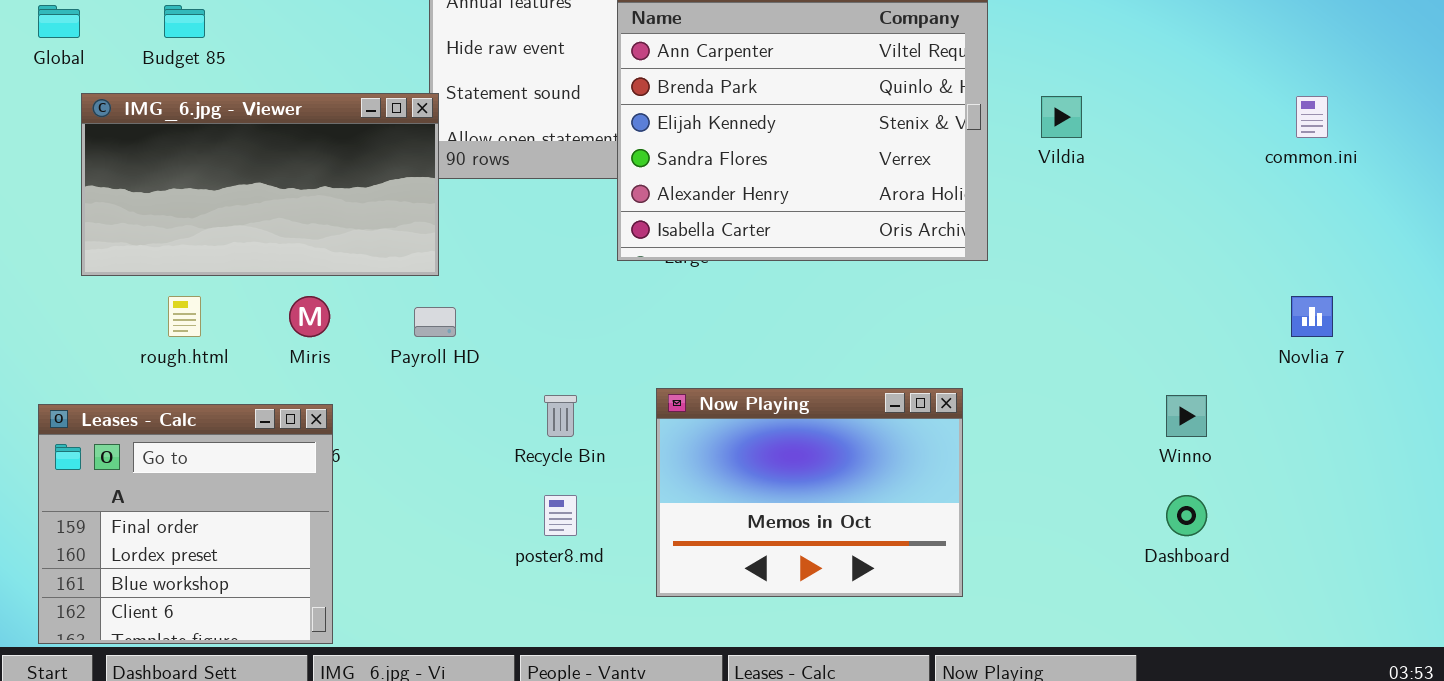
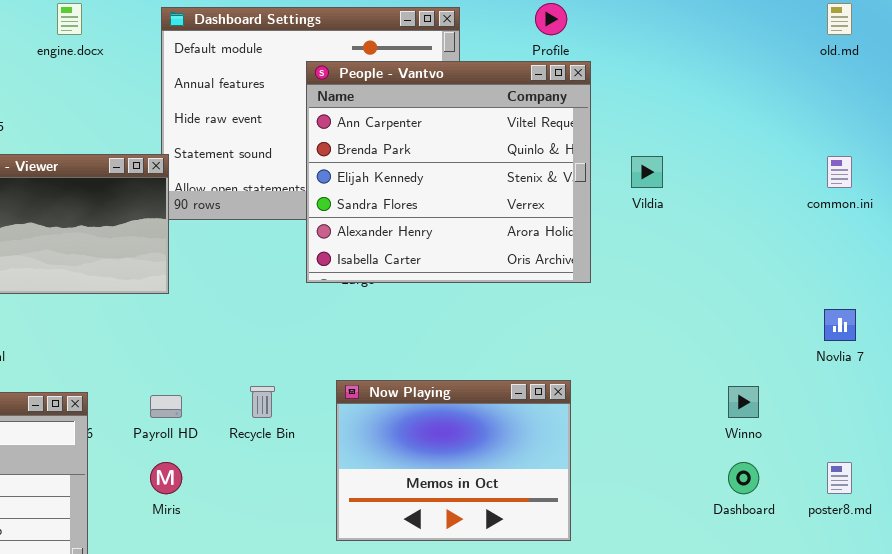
Miris: [289,296,330,337] -> [150,462,182,494], moved
Payroll HD: [414,307,456,337] -> [150,395,182,418], moved
poster8.md: [544,495,577,536] -> [827,462,852,494], moved

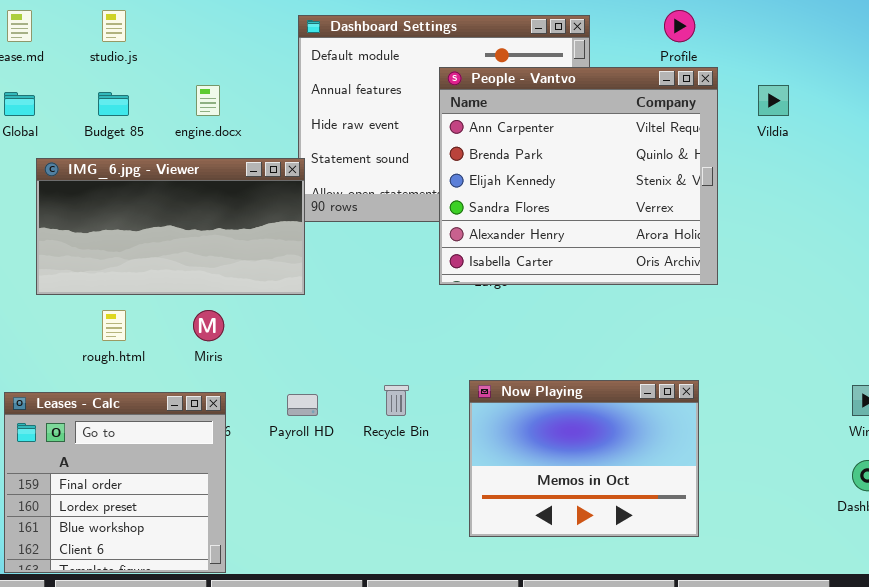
engine.docx: [57,3,82,35] -> [196,85,220,116], moved
Vildia: [631,156,663,188] -> [758,85,789,116], moved
Miris: [150,462,182,494] -> [193,310,224,341], moved

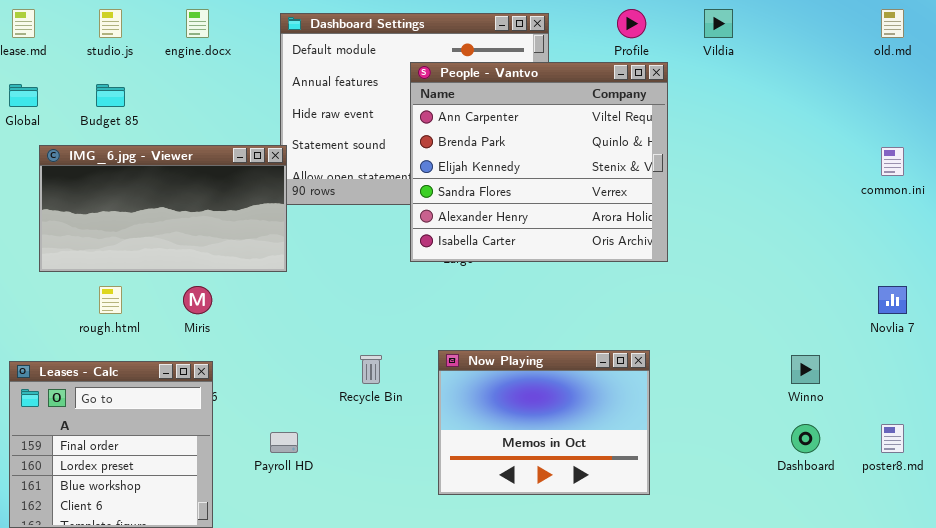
engine.docx: [196,85,220,116] -> [186,9,209,38], moved
Vildia: [758,85,789,116] -> [704,9,733,38], moved
Payroll HD: [287,394,318,416] -> [270,432,298,453], moved

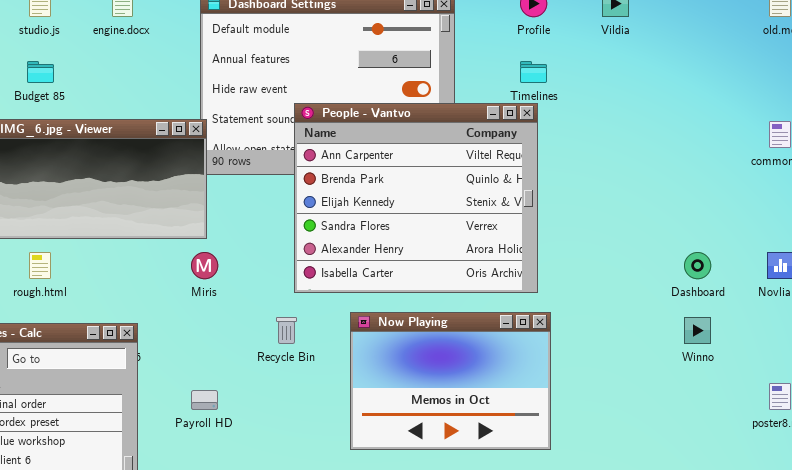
People - Vantvo: [410,62,668,262] -> [294,103,538,293], moved
Miris: [183,286,212,314] -> [191,252,218,279], moved
Dashboard: [791,424,820,453] -> [684,252,711,279], moved

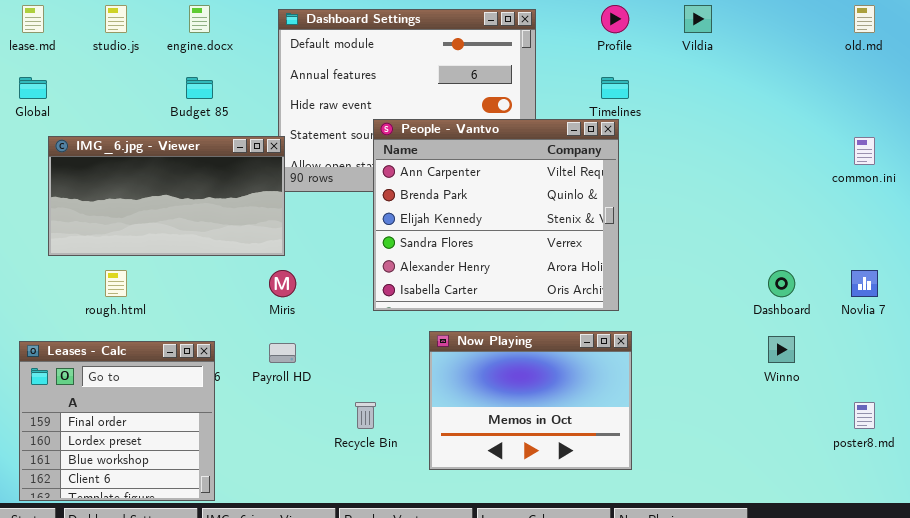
Budget 85: [27,61,54,83] -> [186,77,213,99], moved
Recycle Bin: [276,317,297,344] -> [355,402,376,429], moved
Payroll HD: [191,390,218,410] -> [269,343,296,363], moved

